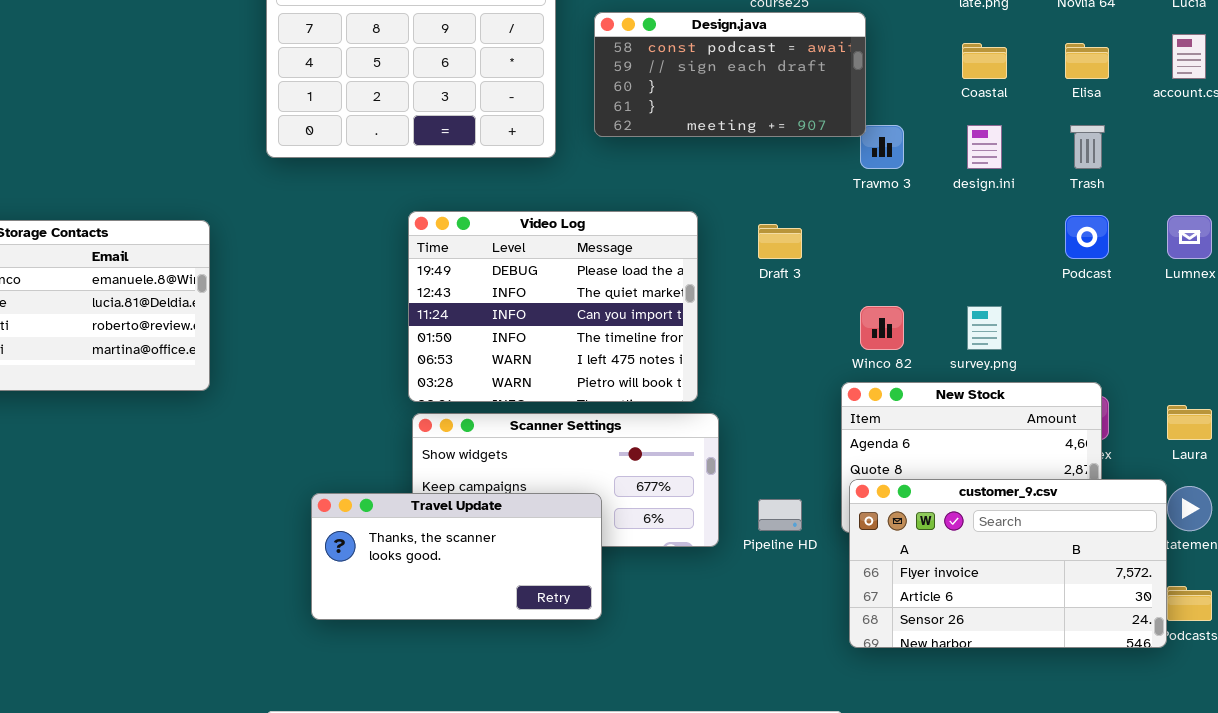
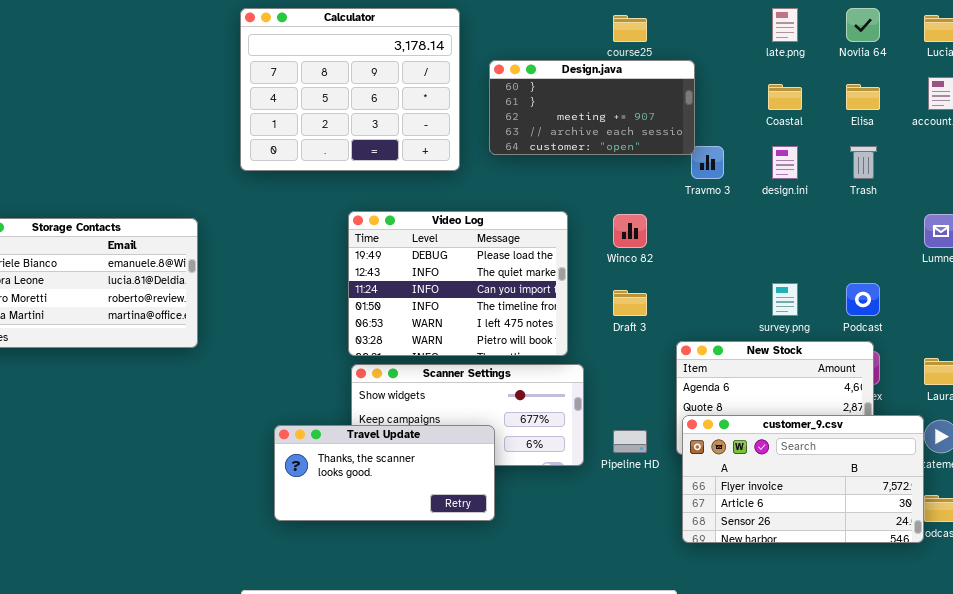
Design.java: [594,12,866,137] -> [489,60,695,155], scrolled down 2 rows
Podcast: [1065,215,1109,259] -> [846,283,880,316], moved
Draft 3: [758,224,802,259] -> [613,290,647,316], moved
Winco 82: [860,306,904,350] -> [613,214,647,248], moved

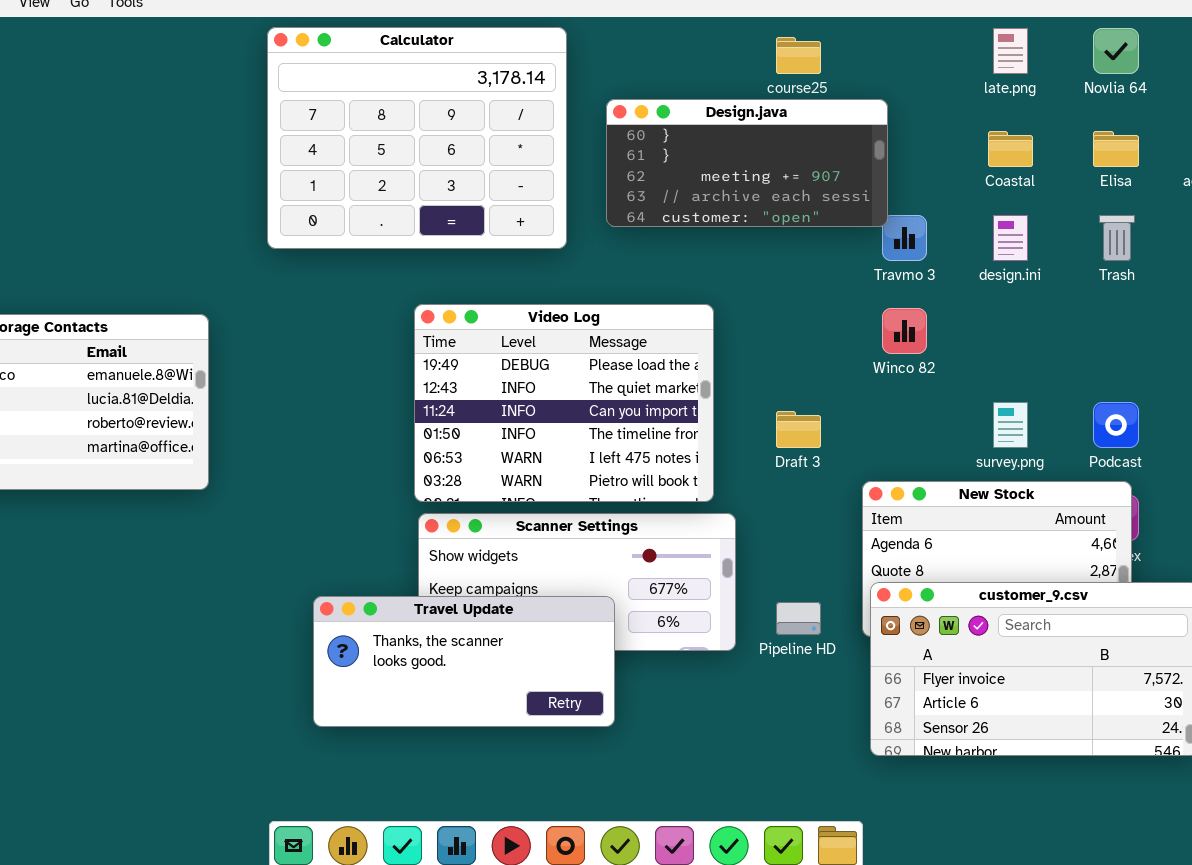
Winco 82: [613,214,647,248] -> [882,308,927,354], moved

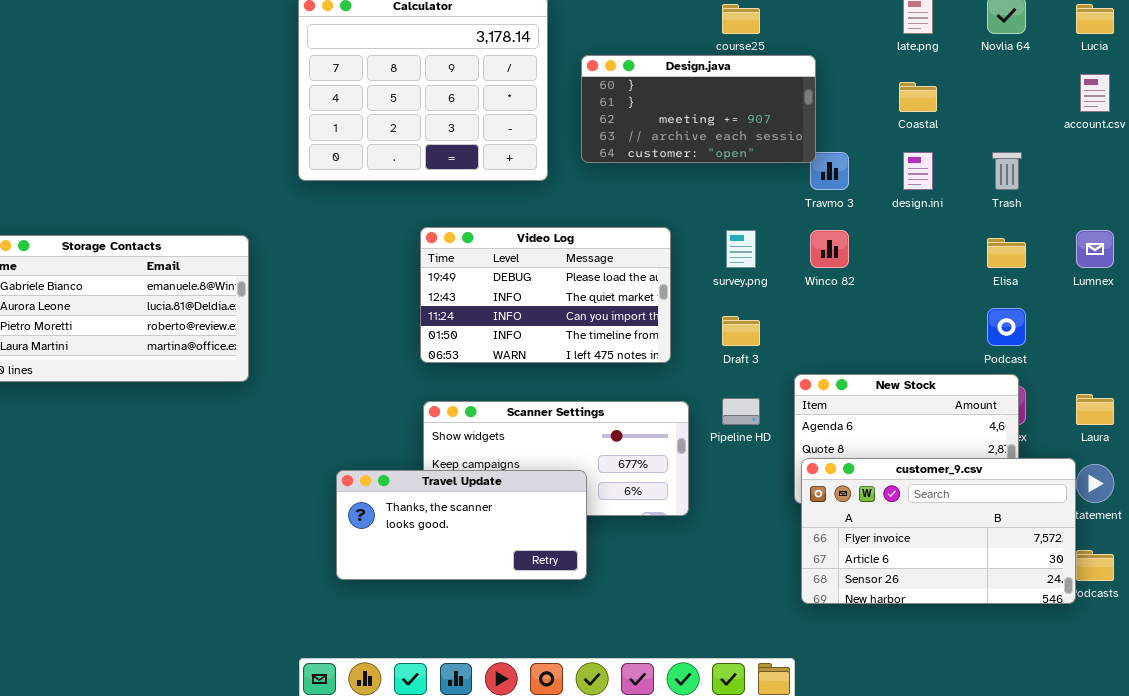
Elisa: [1093,131,1139,167] -> [987,238,1026,268], moved
Video Log: [414,304,714,502] -> [420,227,671,363], resized
survey.png: [993,402,1028,448] -> [726,230,756,268], moved
Pipeline HD: [776,602,821,635] -> [722,398,760,425], moved

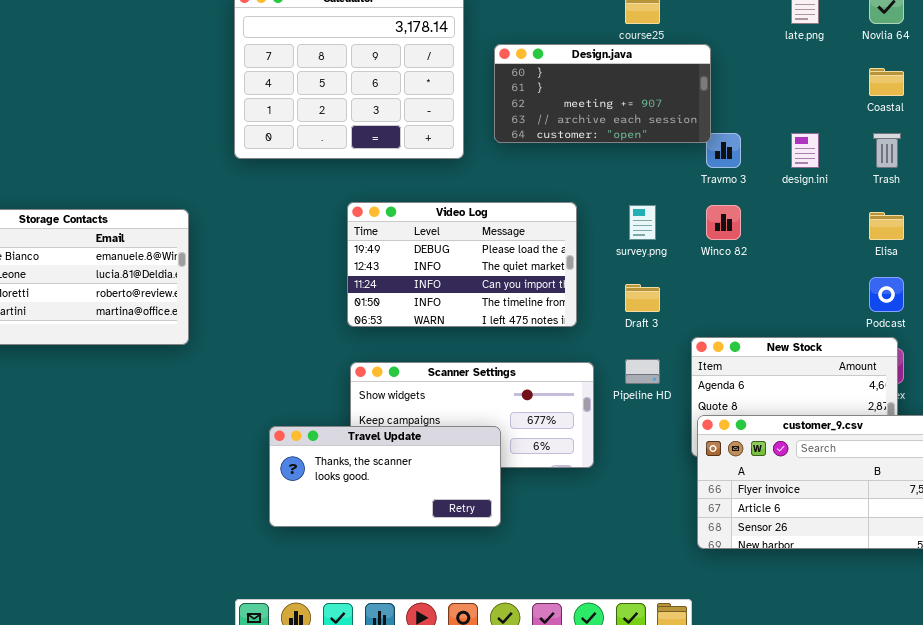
Coastal: [899,82,937,112] -> [869,68,904,96], moved

